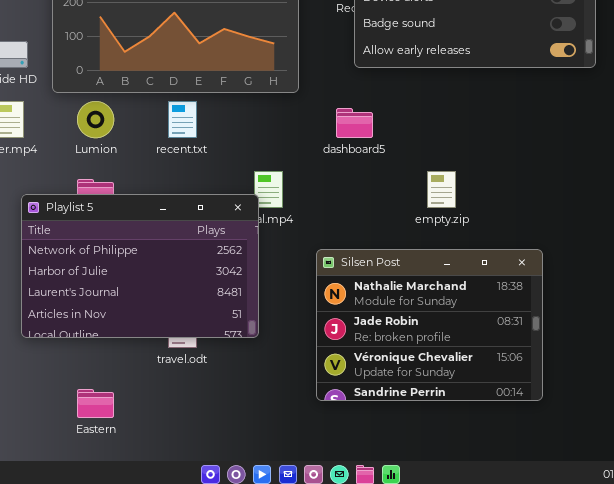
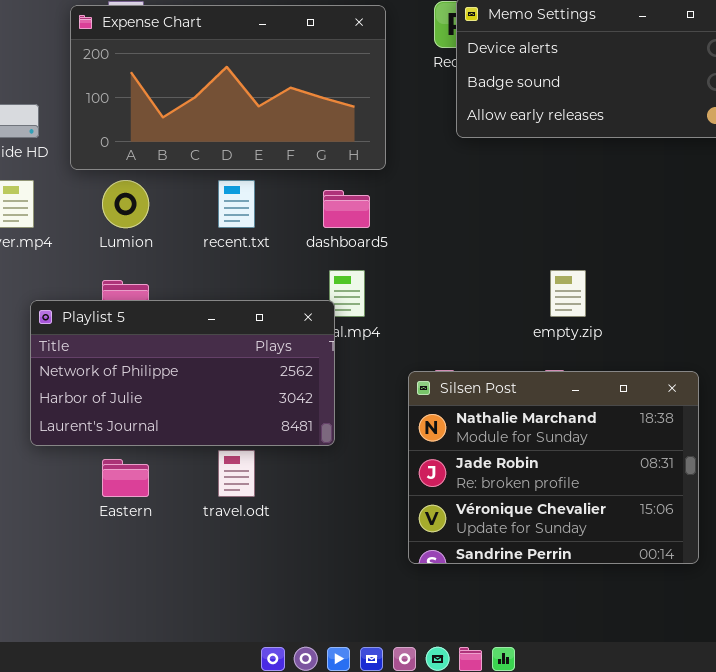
dashboard5: [336,108,373,138] -> [323,190,370,228], moved
Playlist 5: [21,194,259,338] -> [30,300,335,446], resized
Eastern: [77,389,114,418] -> [102,459,149,497], moved

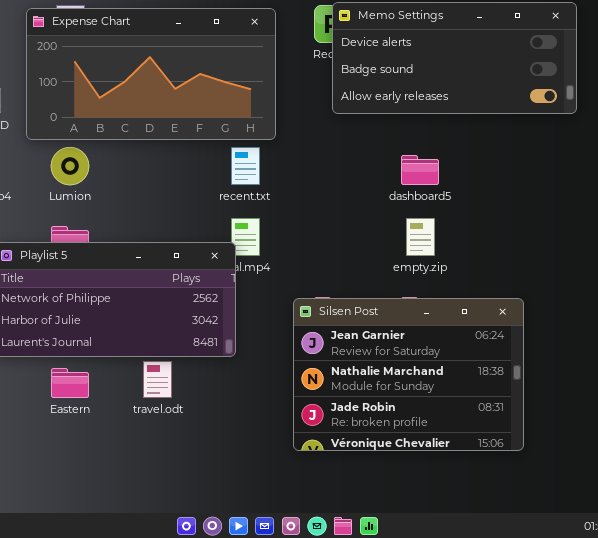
recent.txt: [218,180,255,228] -> [231,147,260,185], moved
dashboard5: [323,190,370,228] -> [401,155,439,185], moved
Silsen Post: [408,371,699,564] -> [293,298,524,451], scrolled up 1 row

